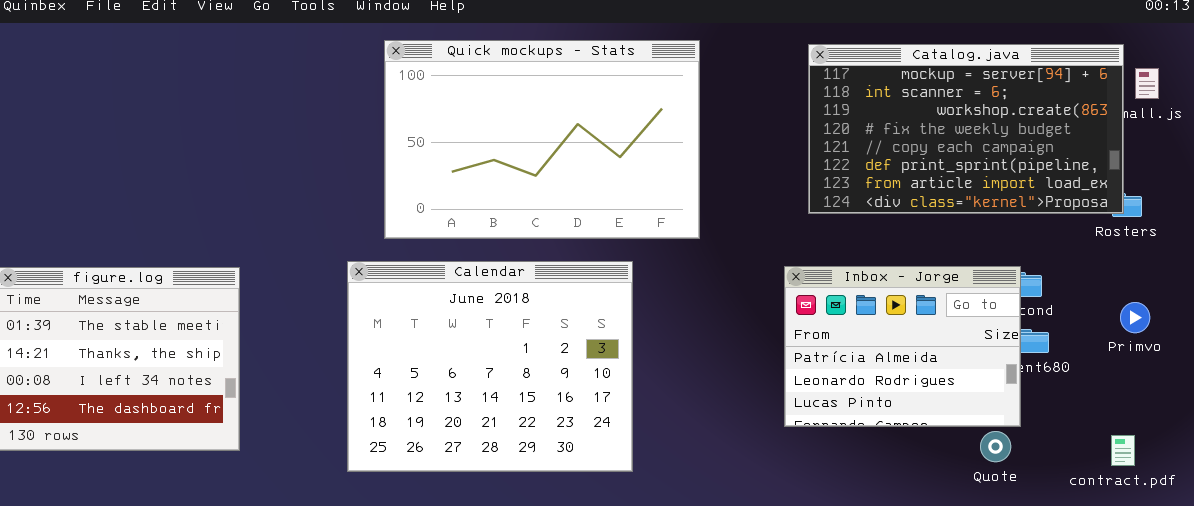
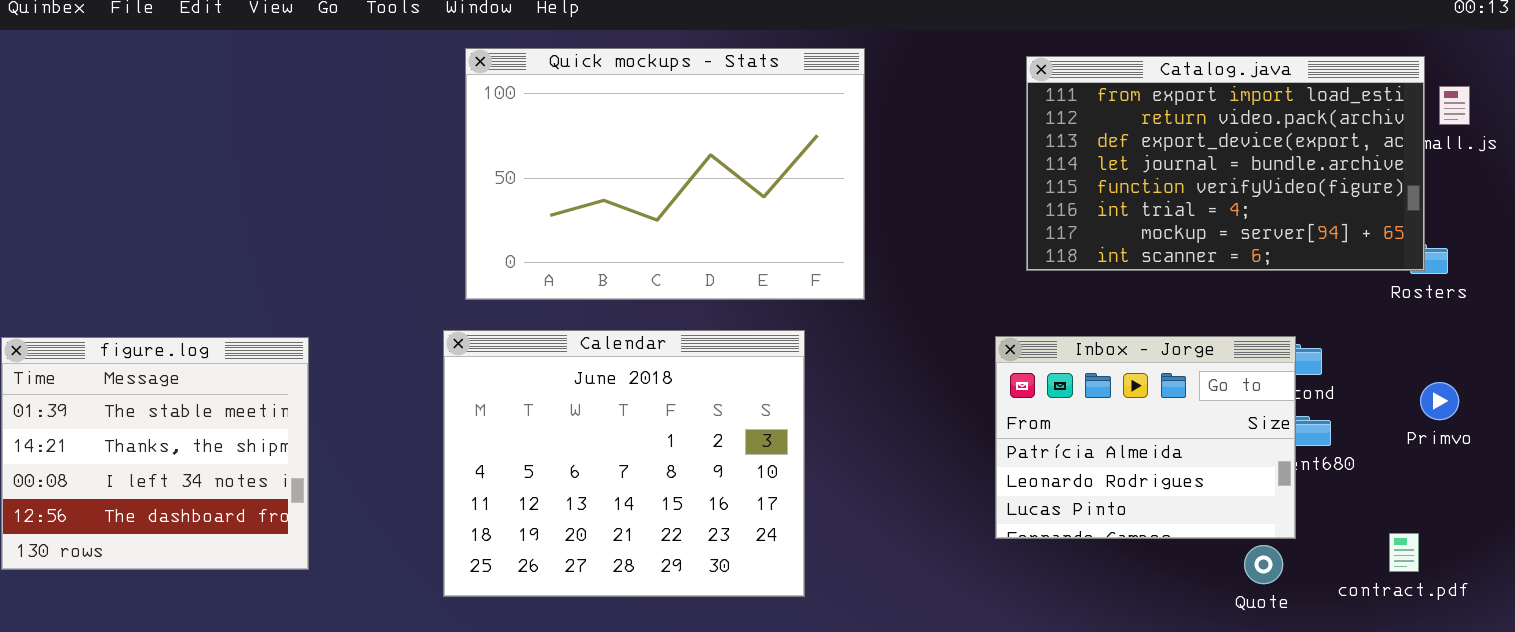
Quick mockups - Stats: [384,40,700,239] -> [465,48,865,300], moved
Catalog.java: [808,44,1124,214] -> [1026,56,1425,271], scrolled up 6 rows
contract.pdf: [1111,435,1135,466] -> [1389,533,1419,572], moved

